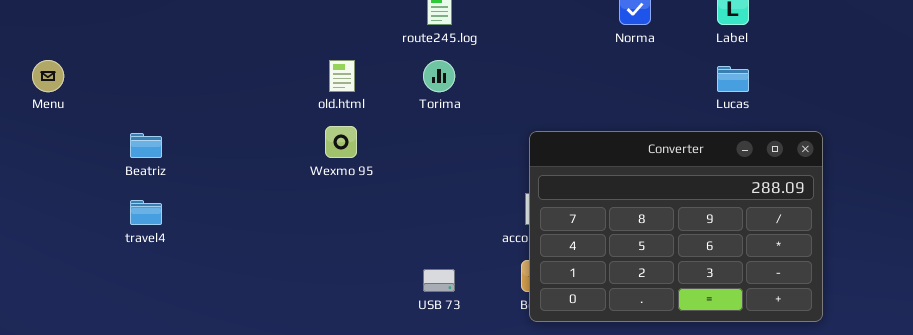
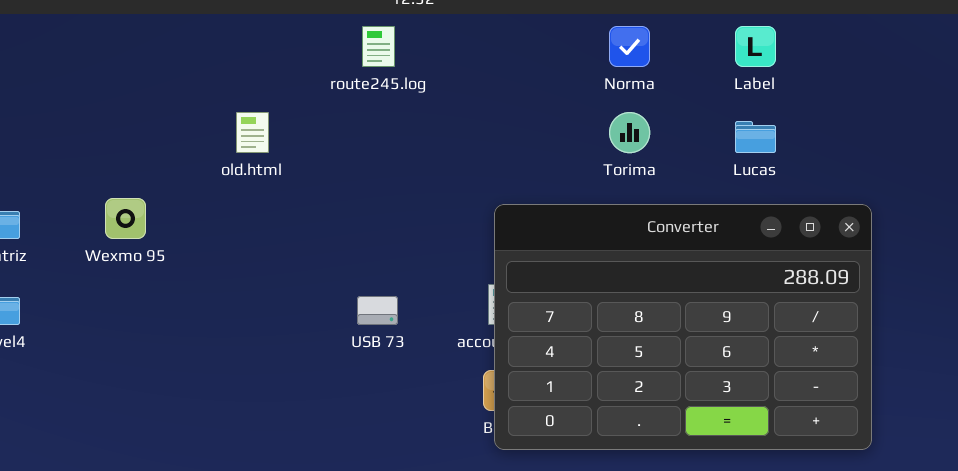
Torima: [423,60,455,92] -> [609,112,650,153], moved
Wexmo 95: [325,126,357,158] -> [105,198,146,239], moved
USB 73: [423,269,455,292] -> [357,296,398,325], moved

